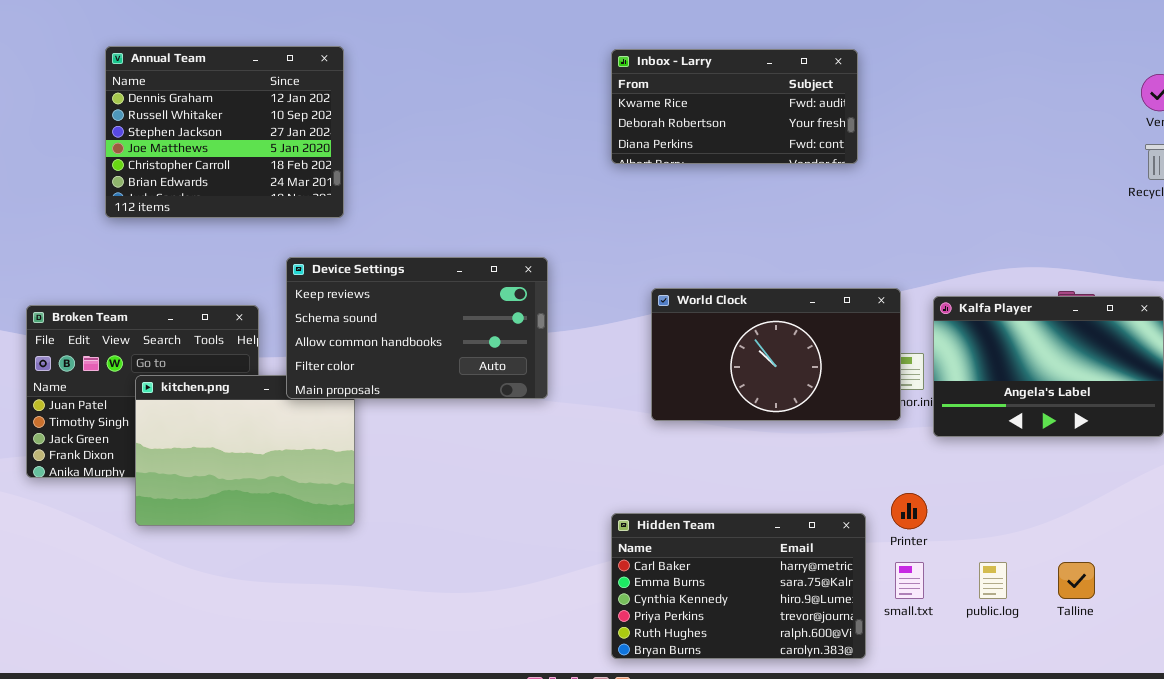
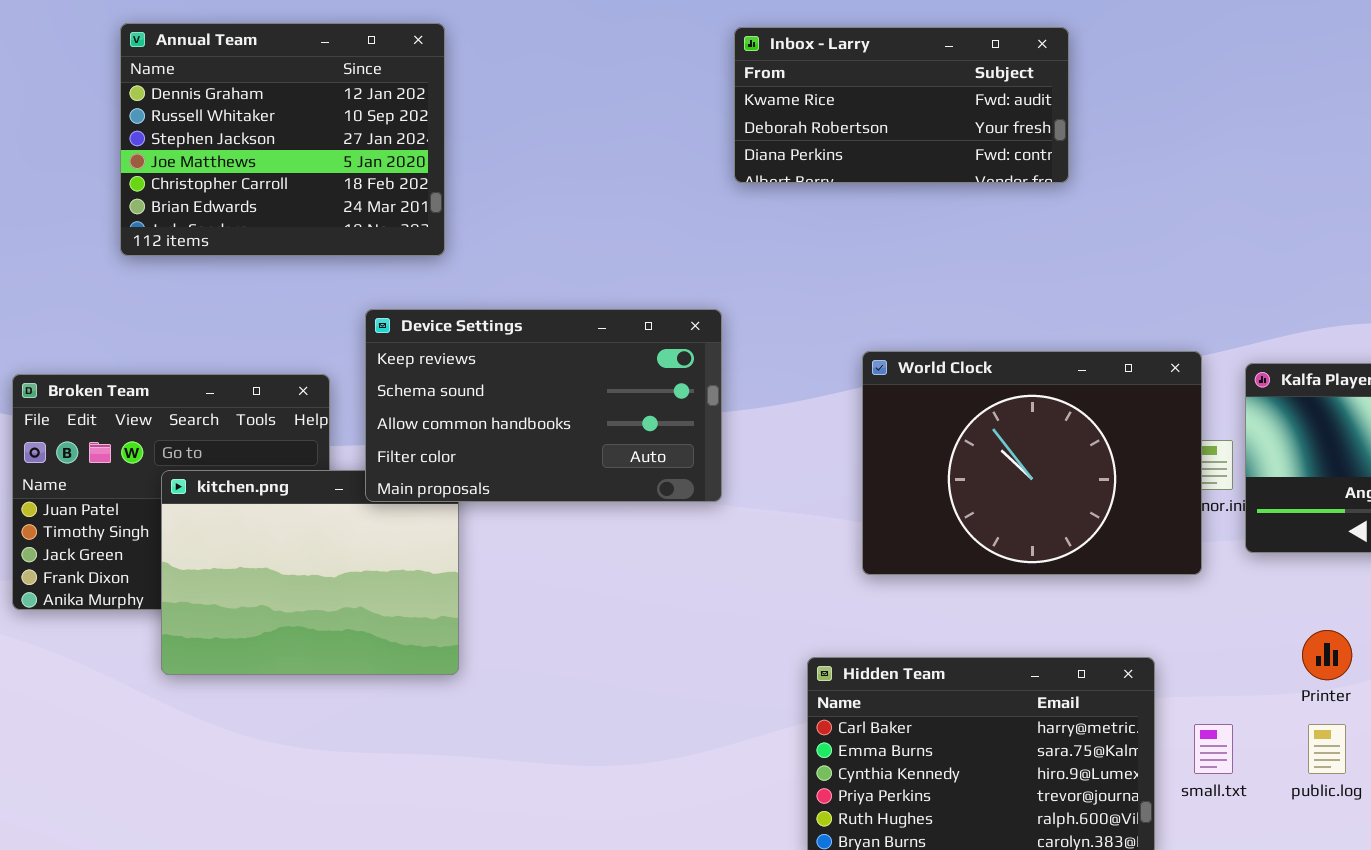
Inbox - Larry: [611,49,858,164] -> [734,27,1069,183], moved
World Clock: [651,288,901,421] -> [862,351,1202,575], resized
Printer: [891,493,927,529] -> [1302,630,1352,680], moved

